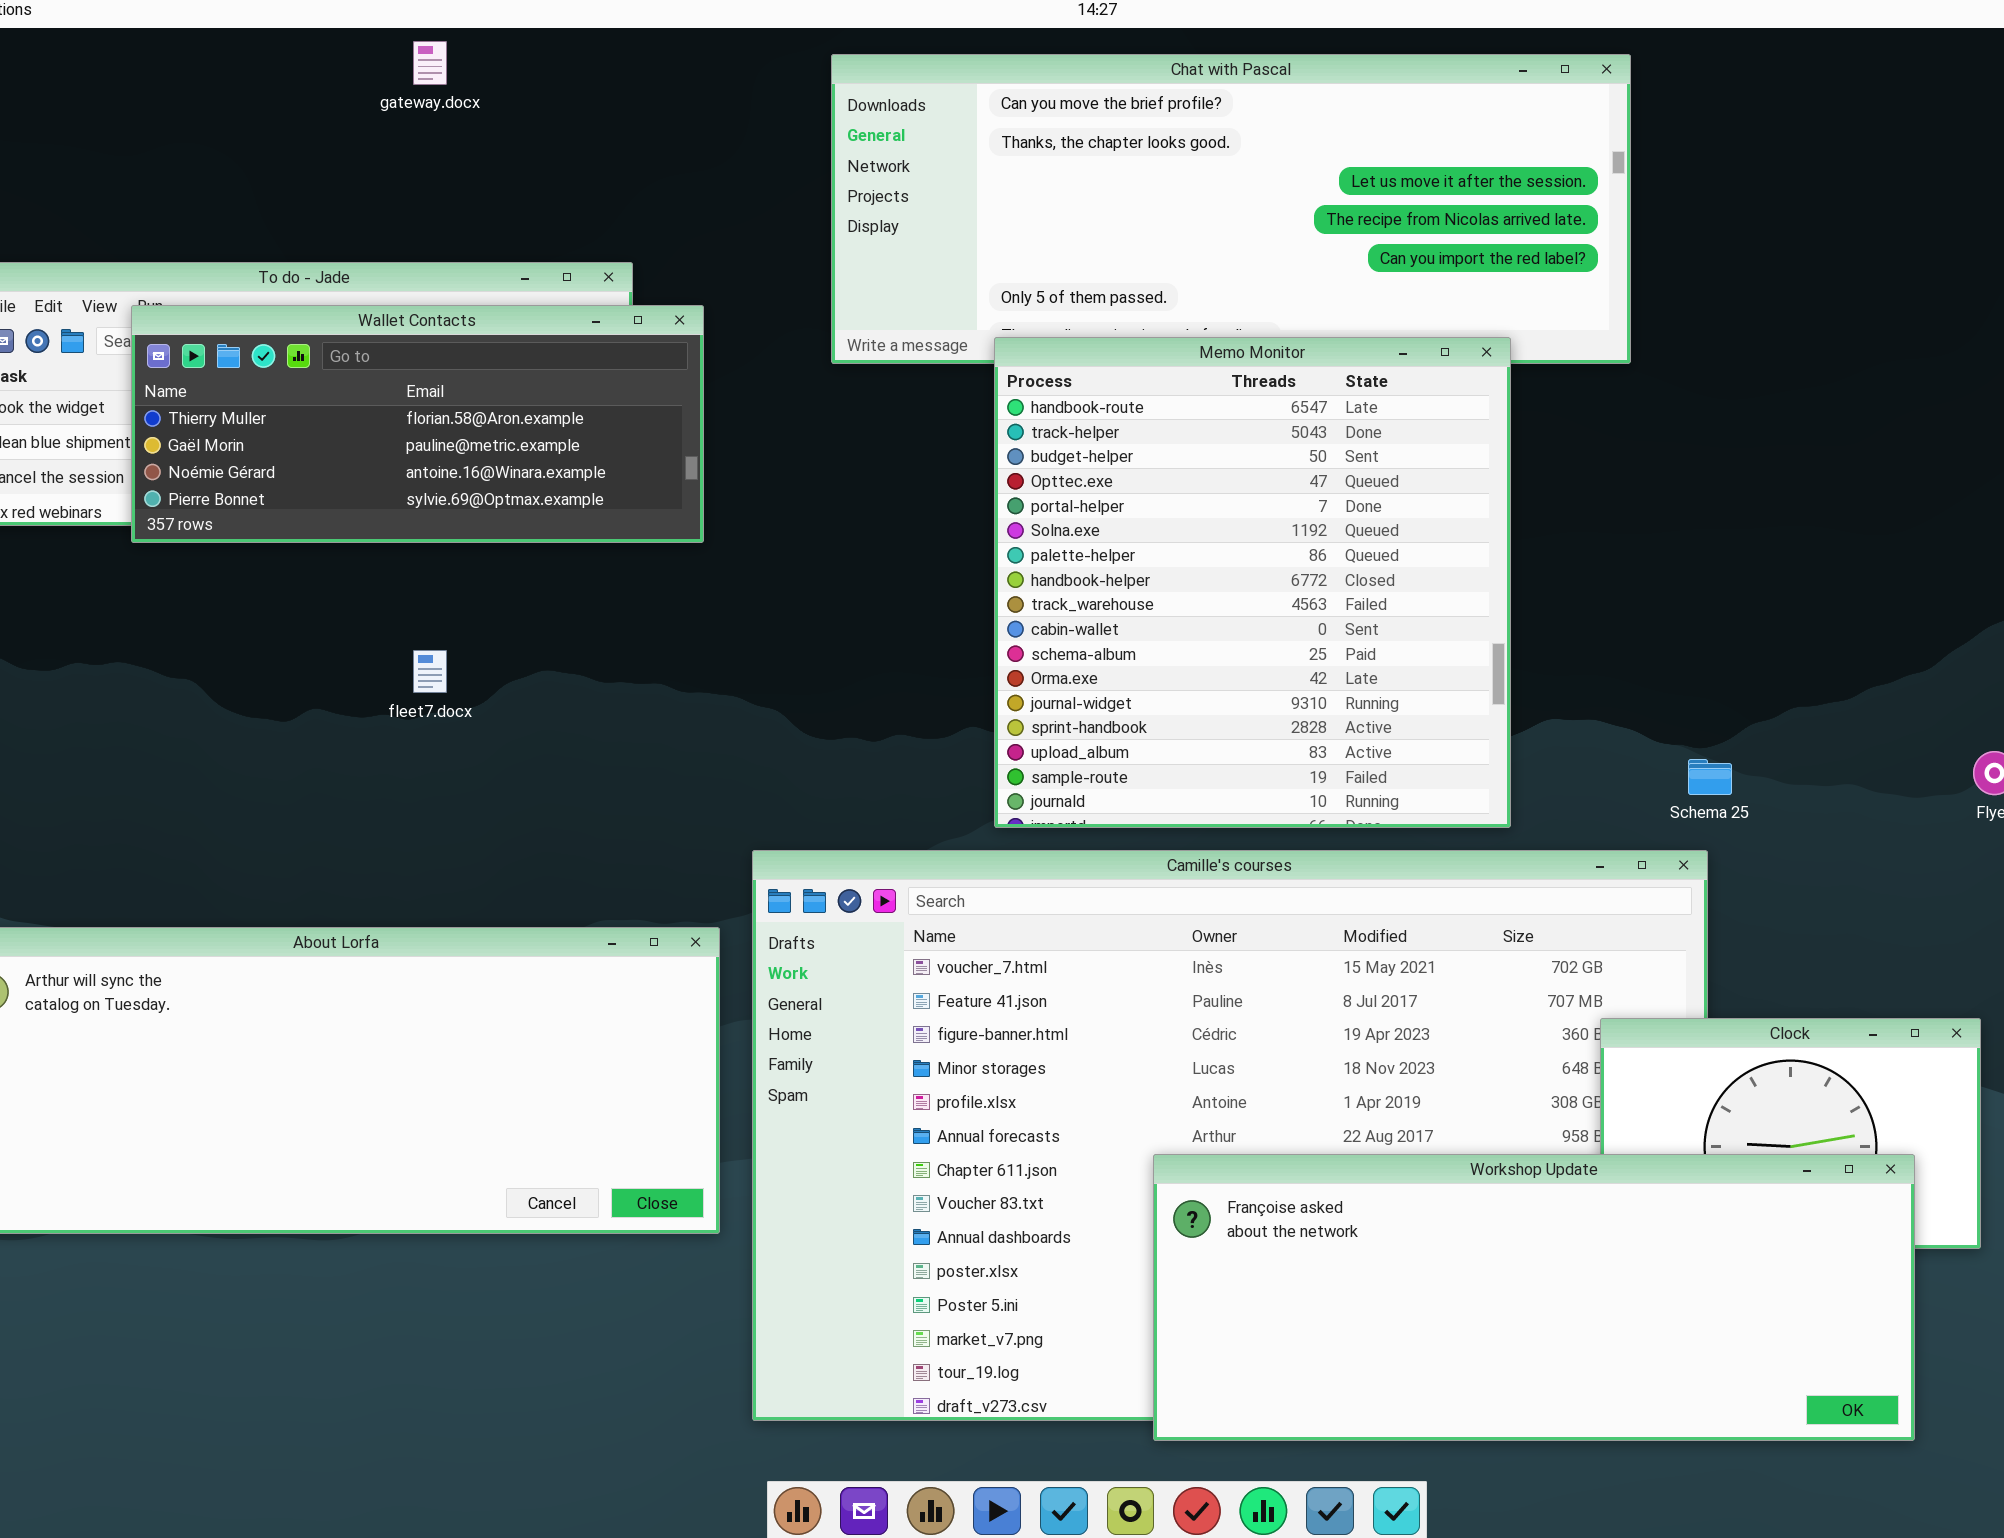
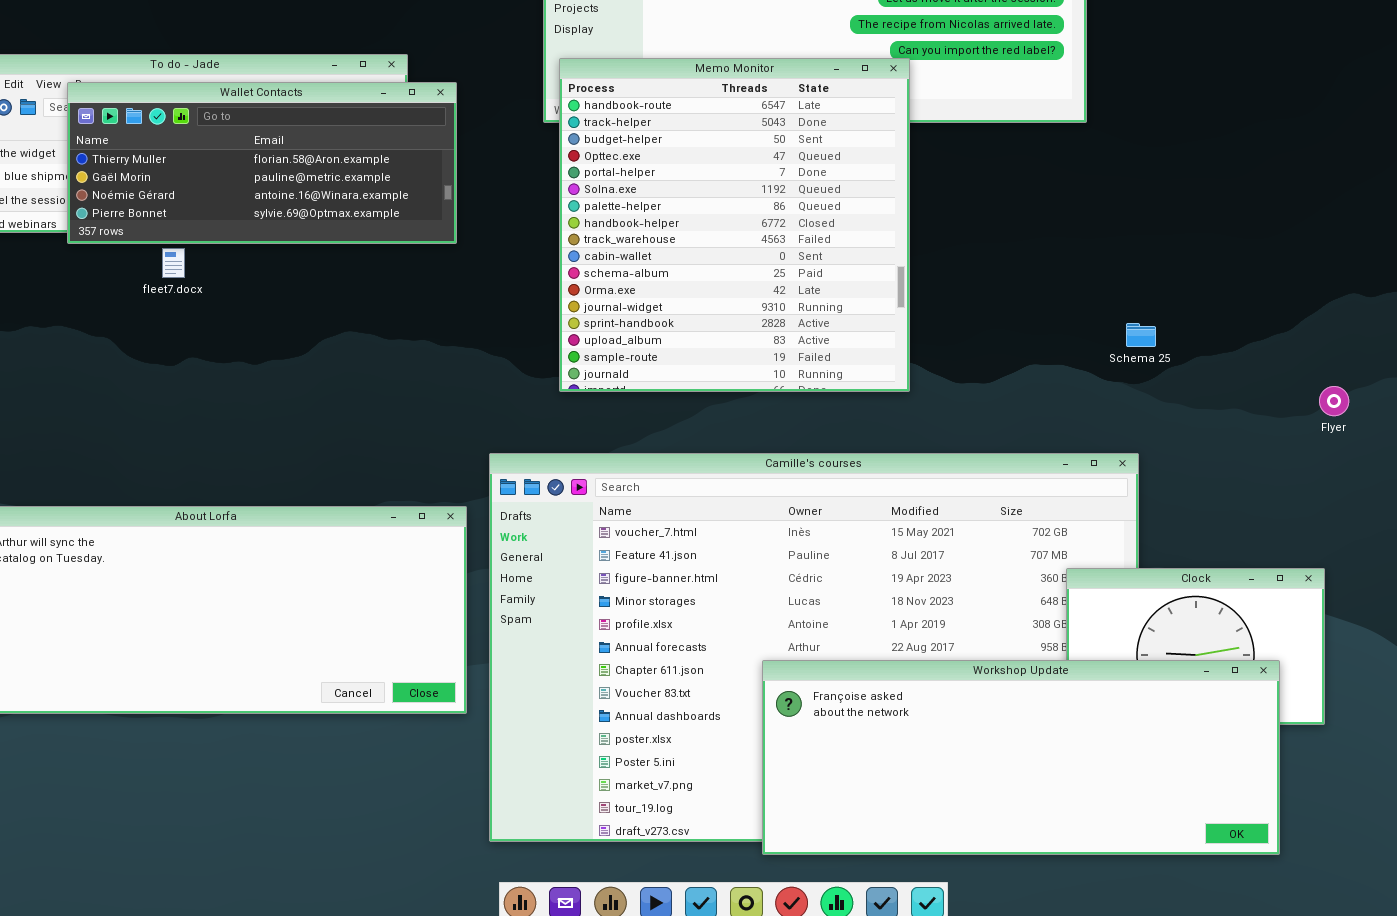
Memo Monitor: [994,337,1511,828] -> [559,58,910,392], moved
fleet7.docx: [413,650,447,693] -> [162,248,185,278], moved
Schema 25: [1688,759,1732,795] -> [1126,323,1156,347], moved

